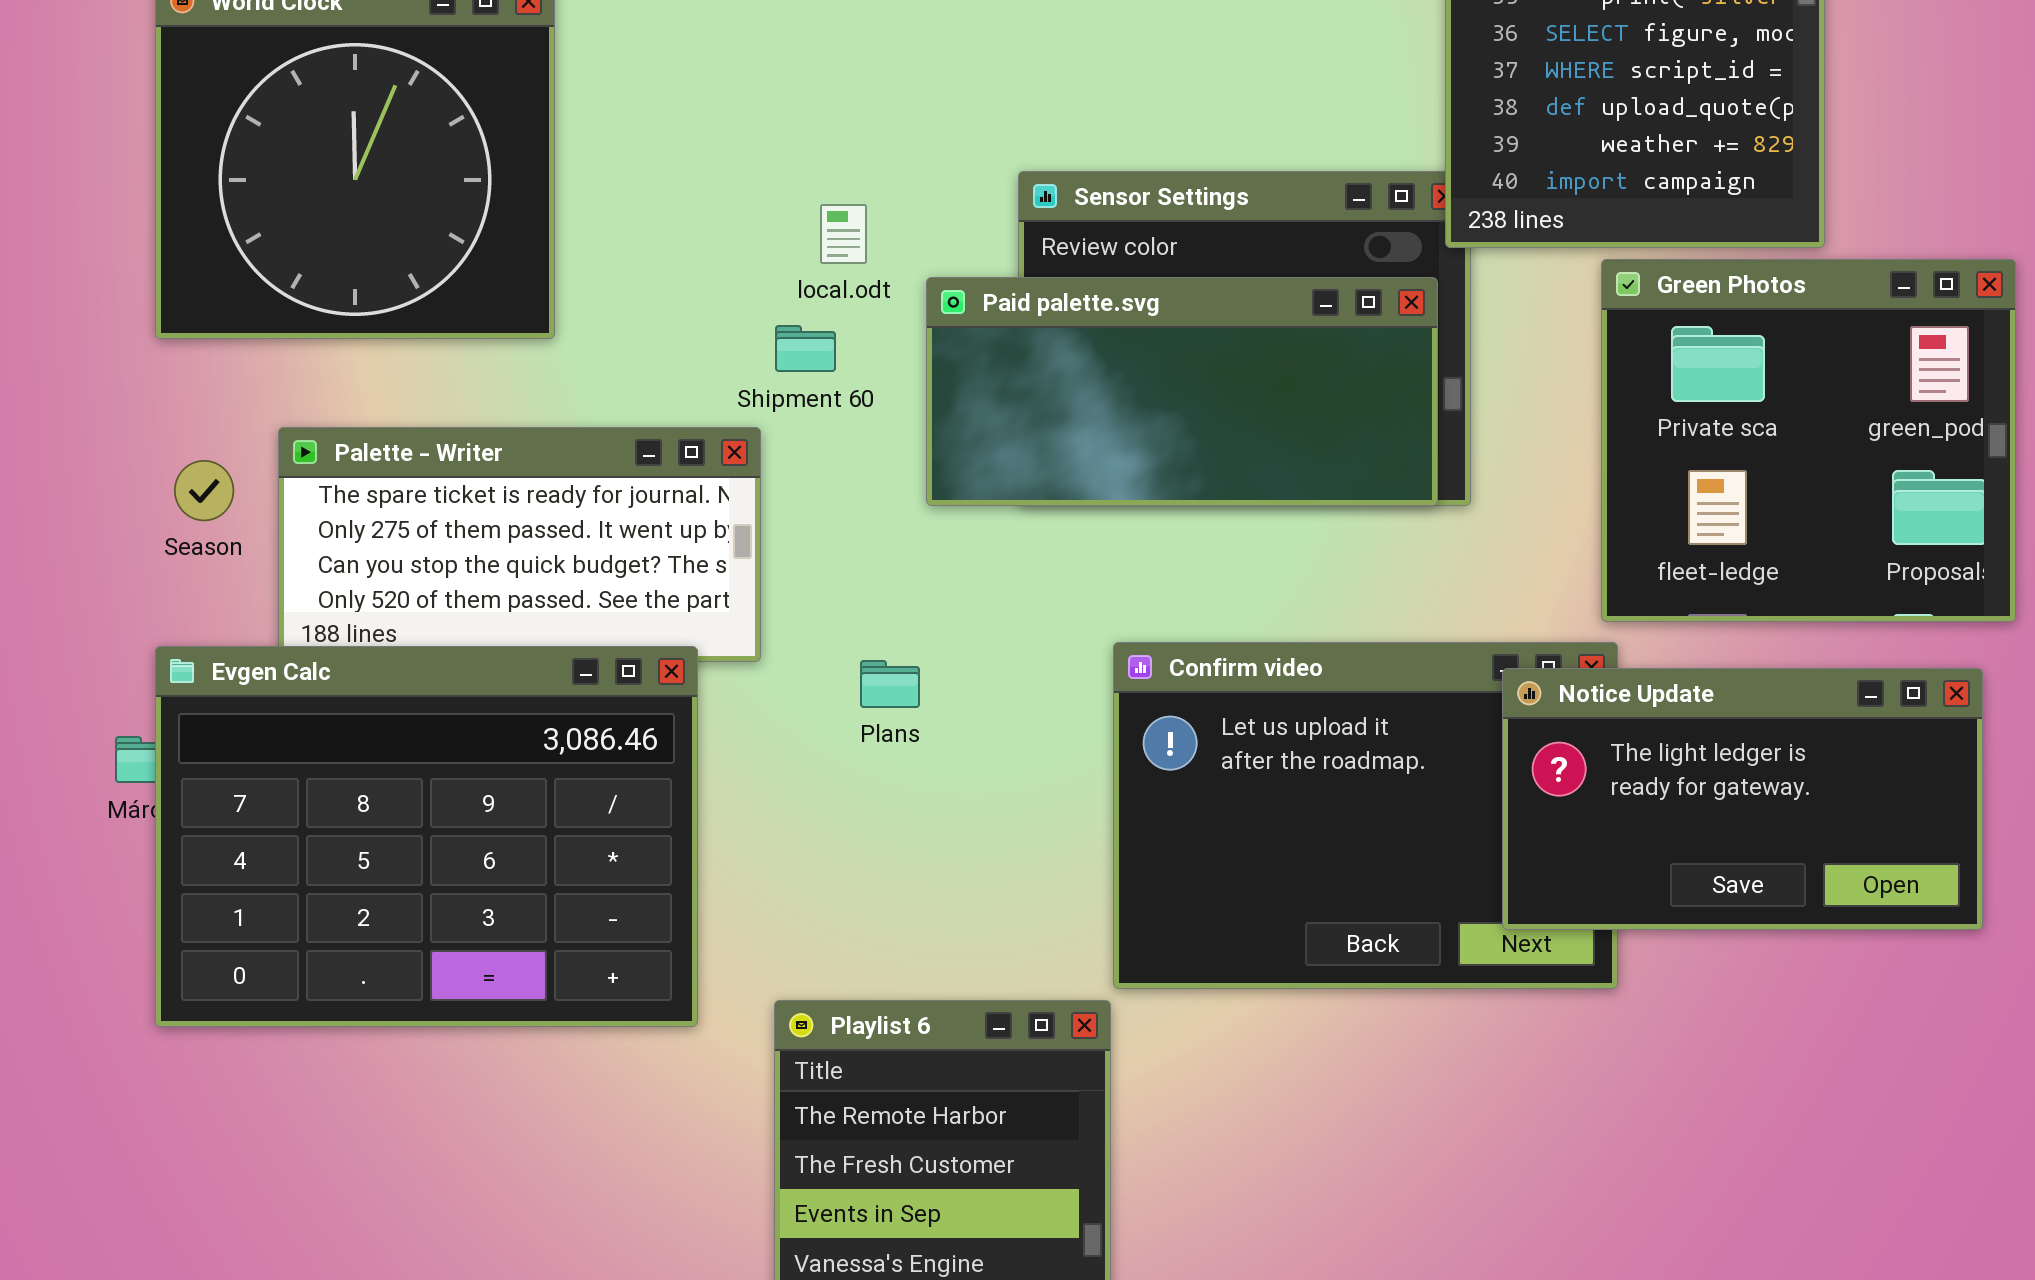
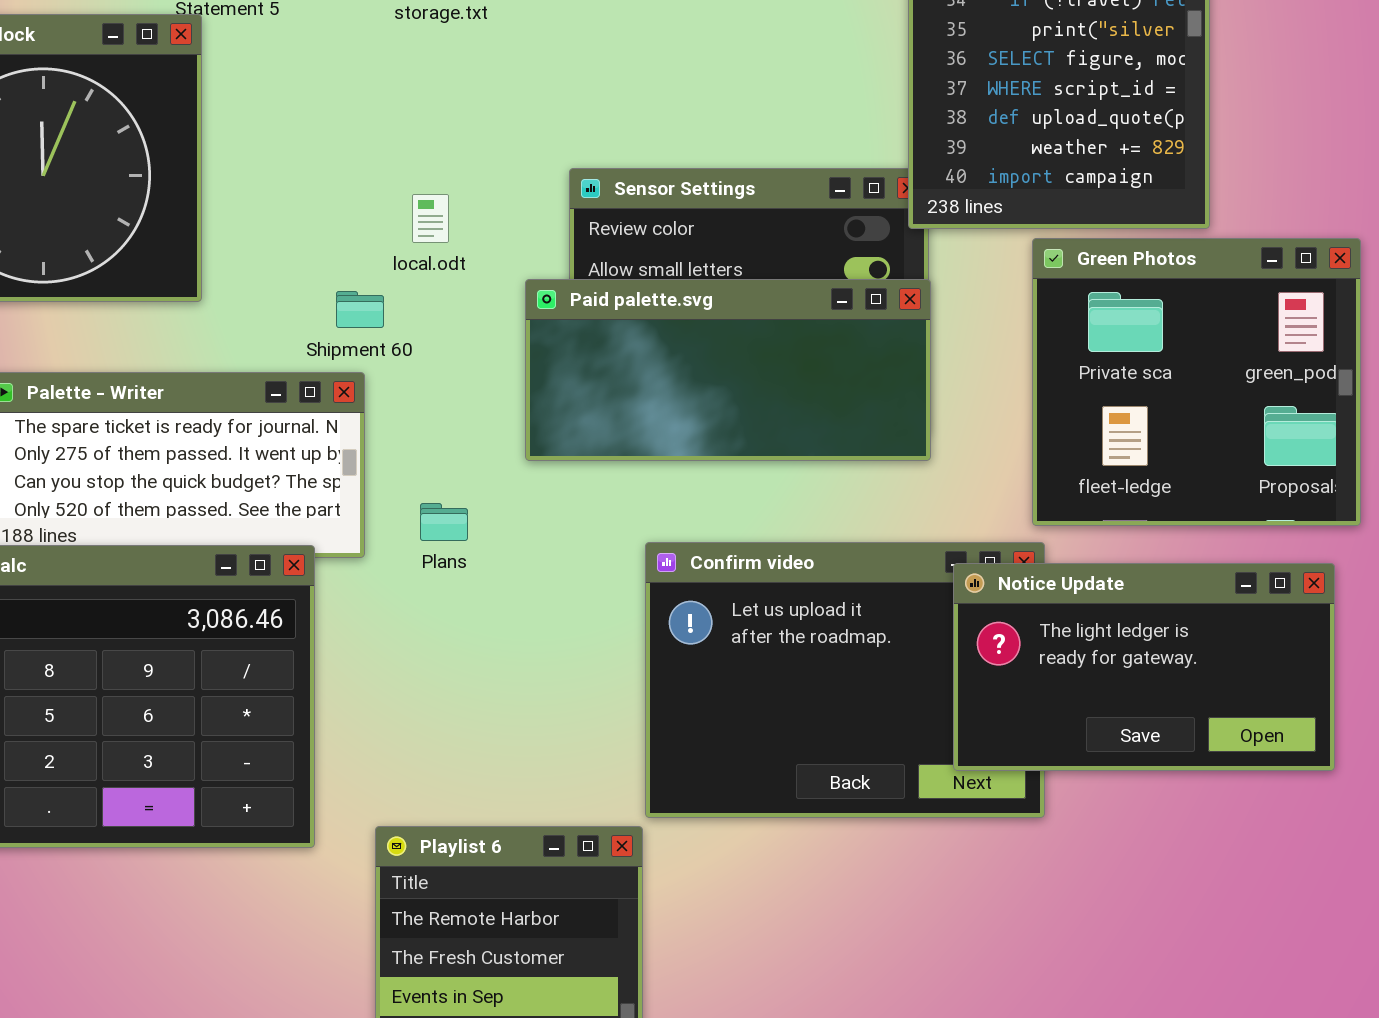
Paid palette.svg: [926,277,1438,506] -> [525,279,931,461], moved
Shipment 60: [775,325,836,372] -> [336,291,384,328], moved
Plans: [860,660,920,708] -> [420,503,468,541], moved

